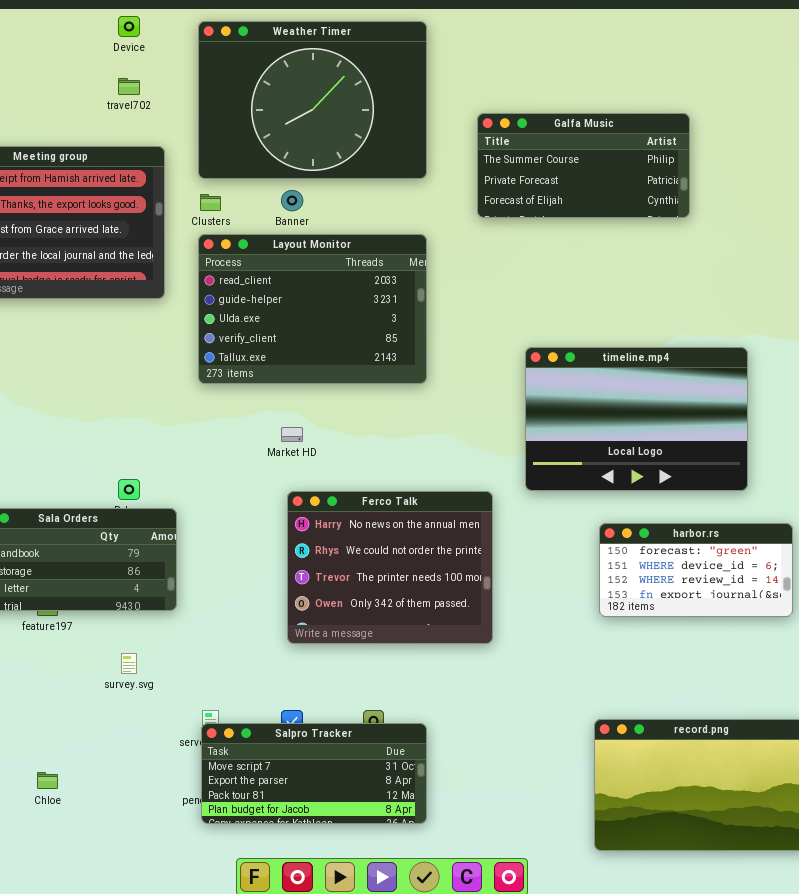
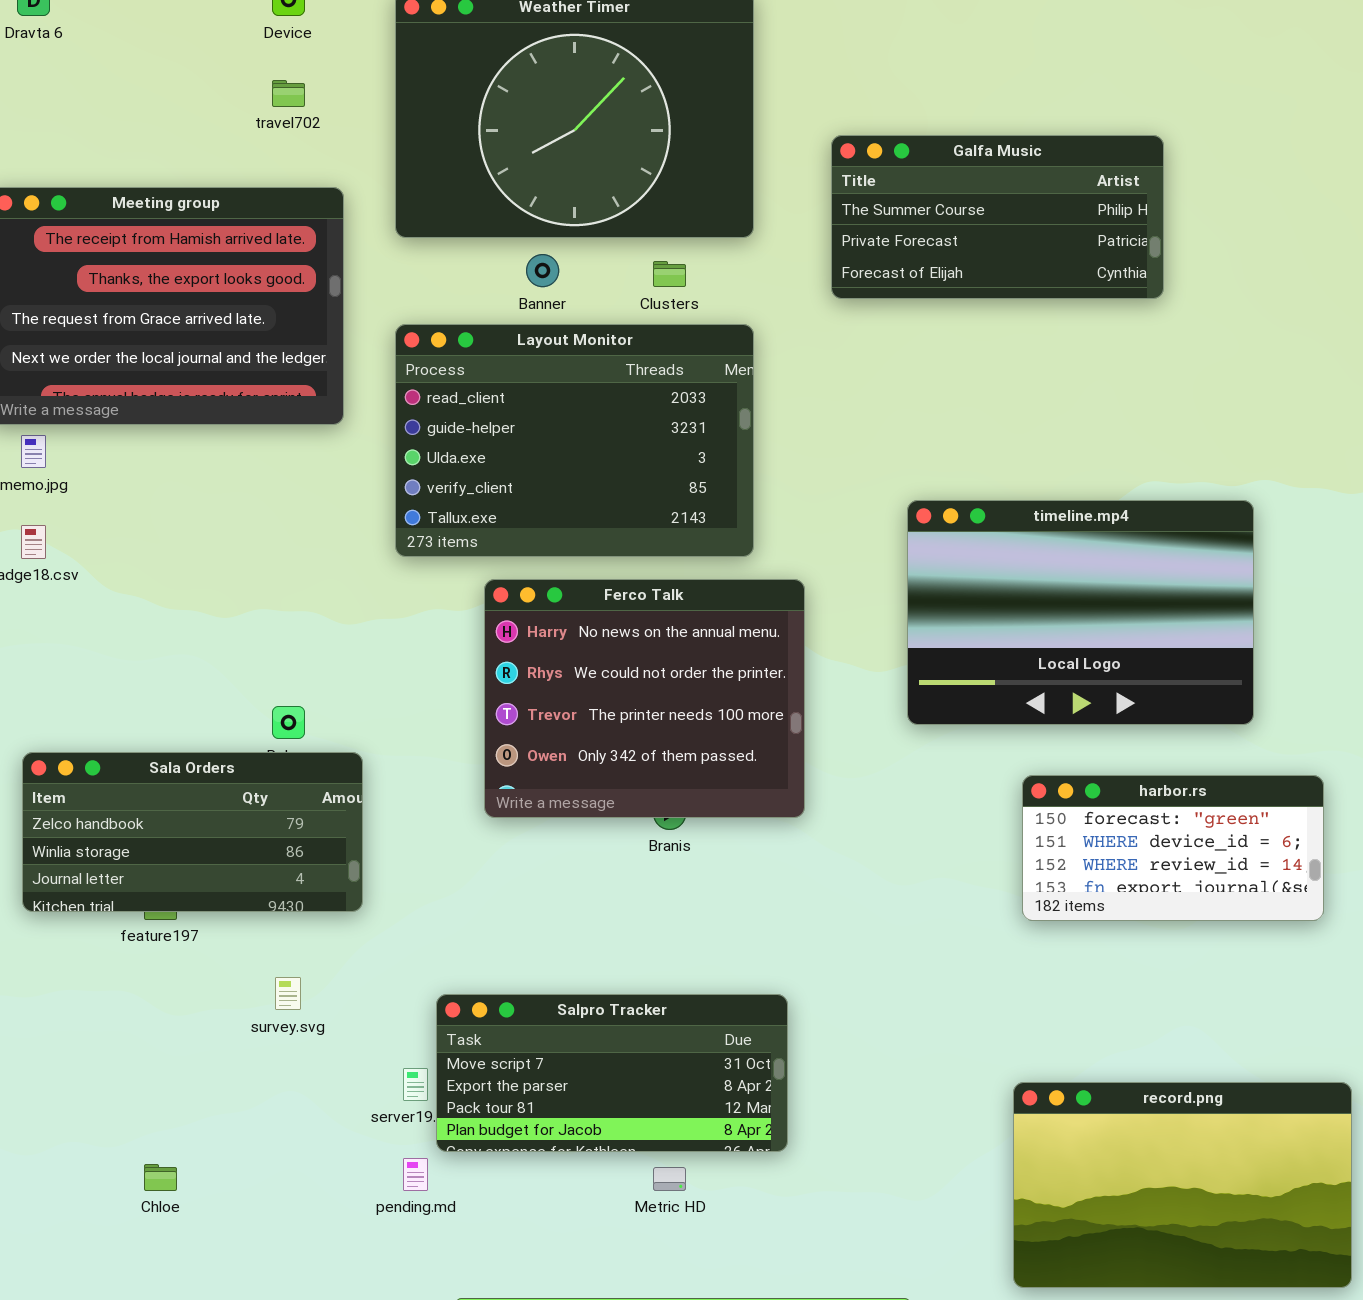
Clusters: [200,194,221,211] -> [653,261,686,287], moved
Ferco Talk: [287,491,493,644] -> [484,579,805,818], moved
Salpro Tracker: [201,723,427,824] -> [436,994,788,1152], moved

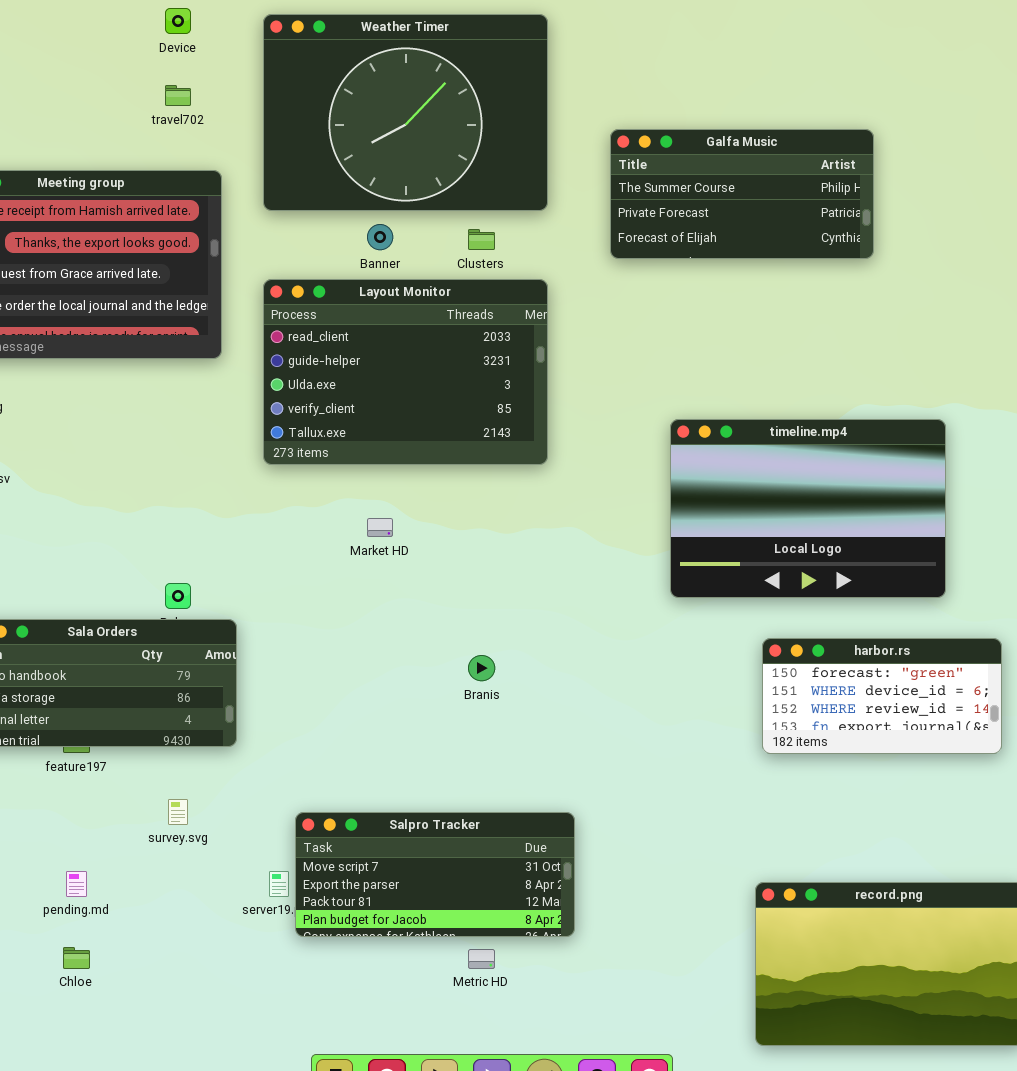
Ferco Talk: [484,579,805,818] -> none, closed
pending.md: [403,1158,428,1191] -> [66,871,87,897], moved

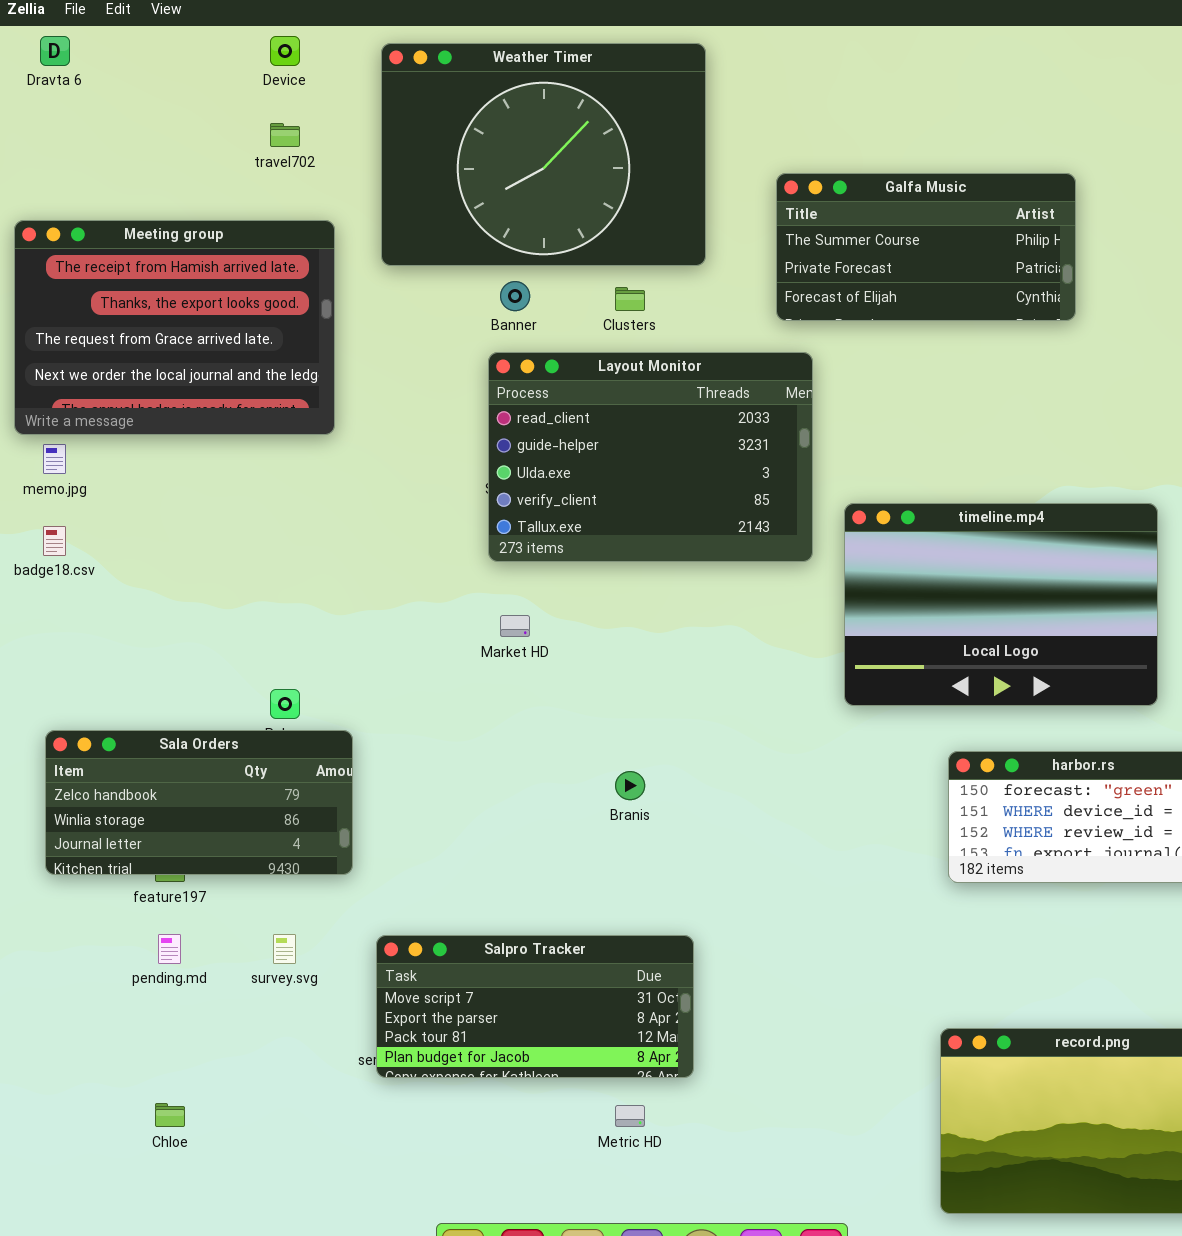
Layout Monitor: [263,279,548,465] -> [488,352,813,562], moved
Salpro Tracker: [295,812,575,937] -> [376,935,694,1078], moved
pending.md: [66,871,87,897] -> [158,934,181,964], moved

